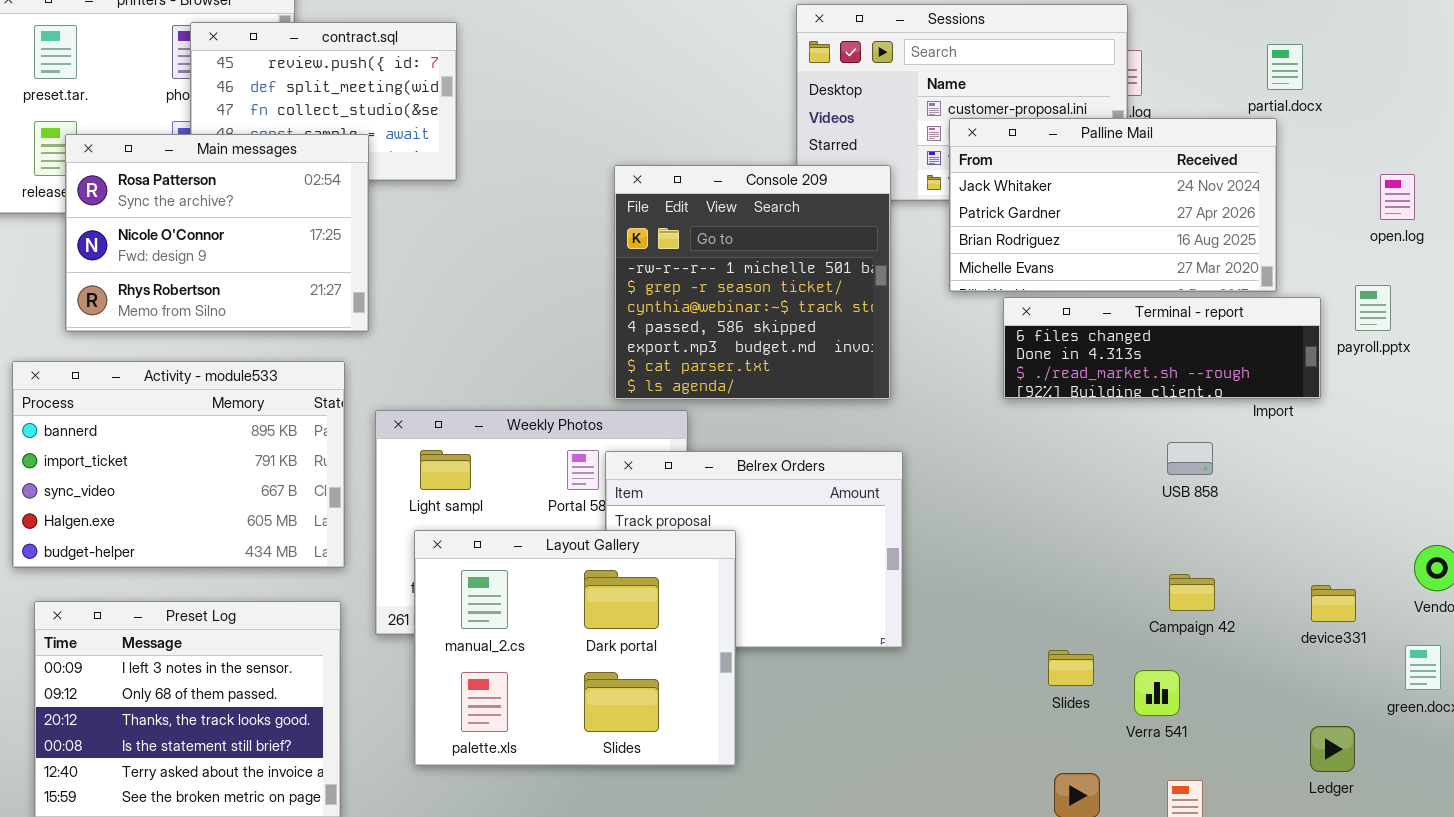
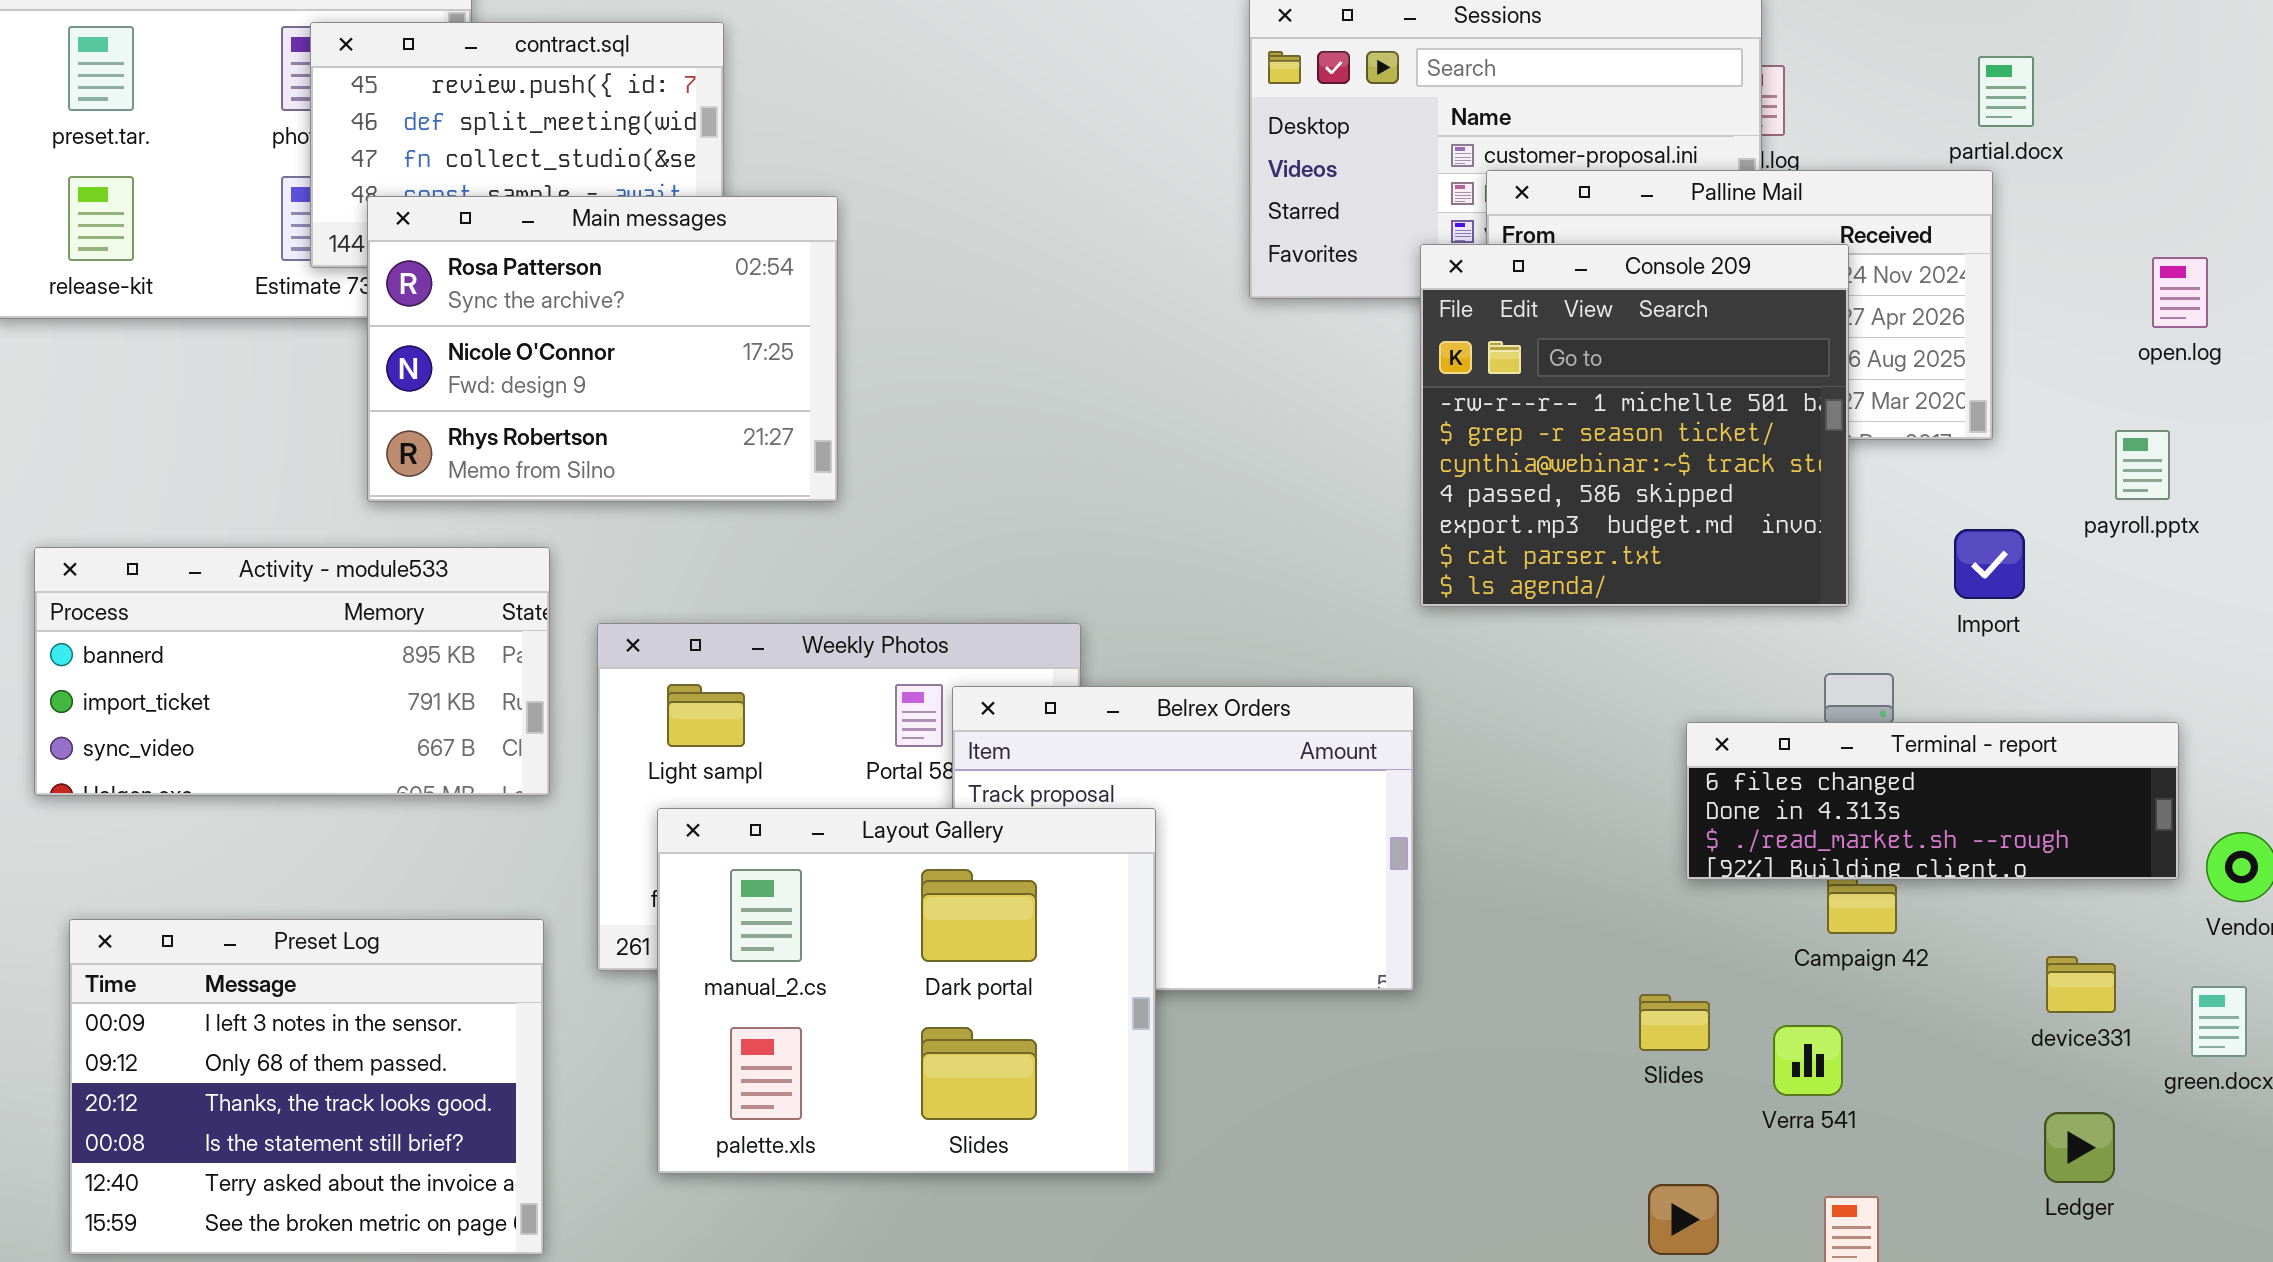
Main messages: [65,134,369,332] -> [367,196,838,502], moved
Console 209: [614,165,891,400] -> [1420,244,1849,607], moved
Terminal - report: [1003,297,1321,399] -> [1686,722,2179,880], moved
Activity - module533: [12,361,345,568] -> [34,547,550,796], resized
device331: [1311,585,1356,622] -> [2046,956,2116,1013], moved

